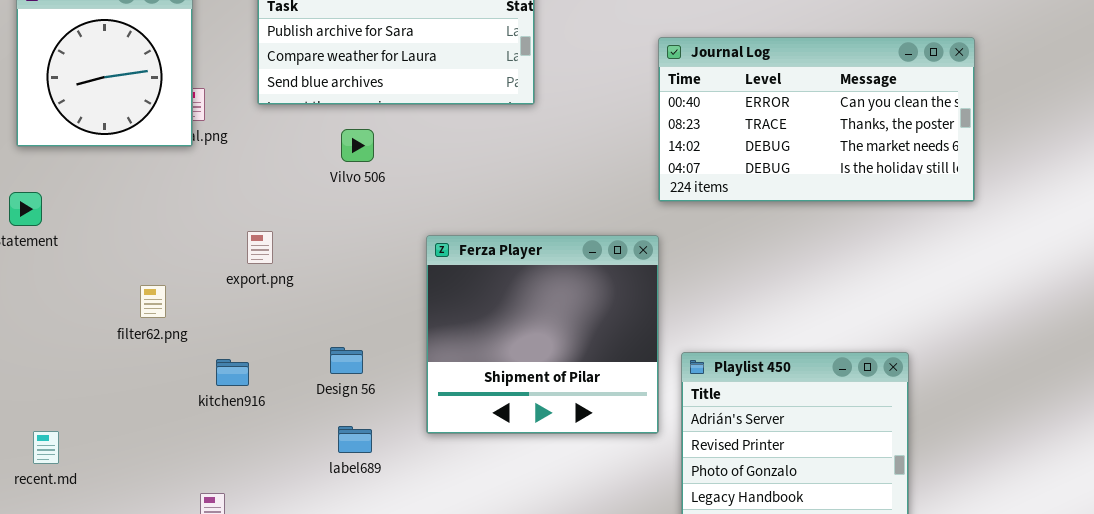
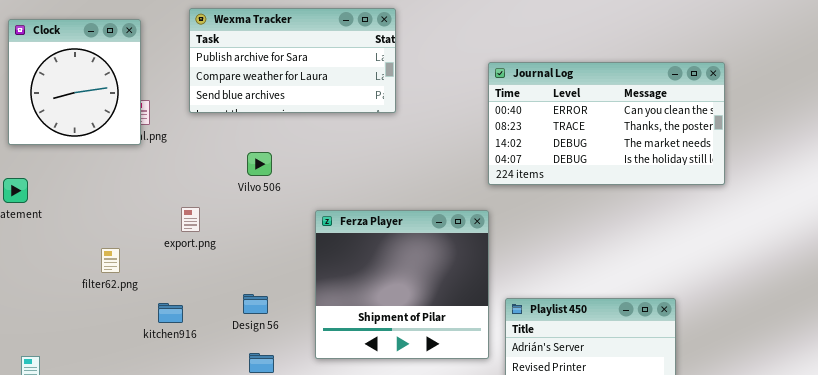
Vilvo 506: [341,129,374,162] -> [247,152,272,176], moved

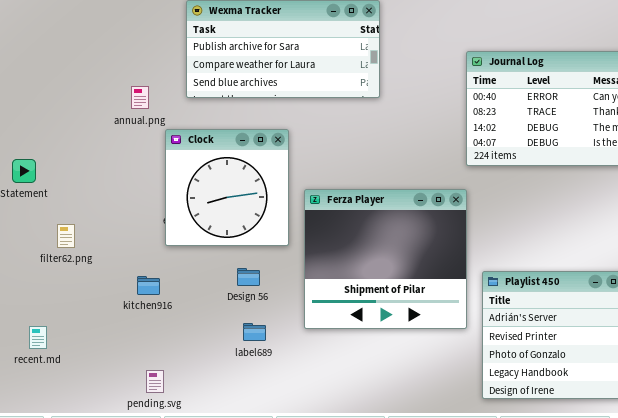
Clock: [8,19,141,145] -> [165,129,289,246], moved
filter62.png: [101,248,120,273] -> [57,224,75,248], moved
kitchen916: [158,303,183,323] -> [137,276,160,295], moved

